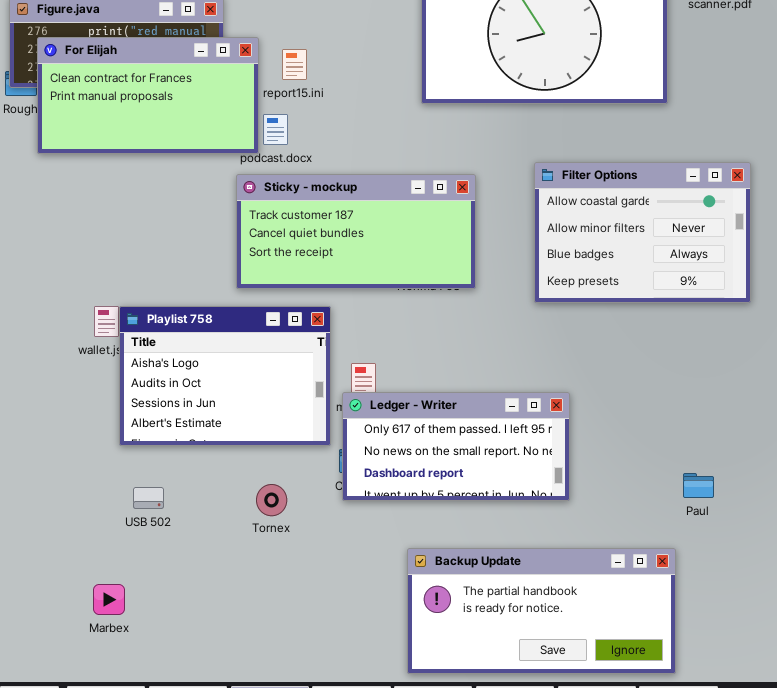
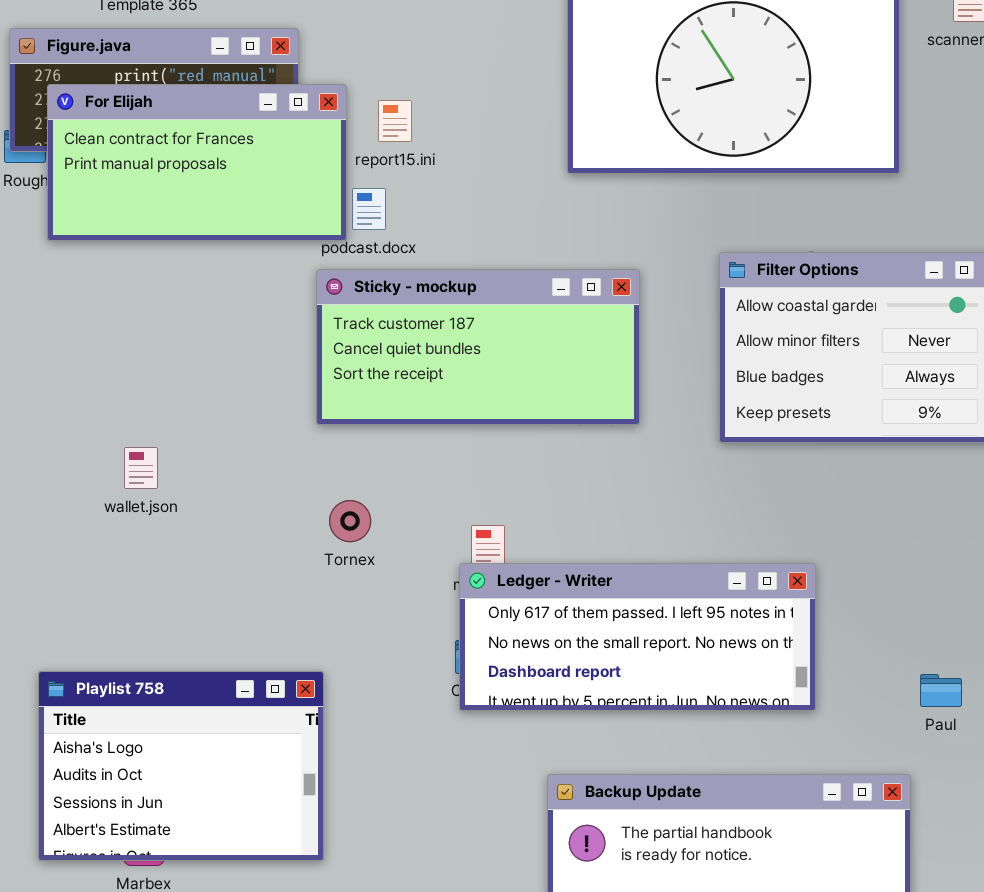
Playlist 758: [119,306,331,446] -> [38,671,324,861], moved
Ledger - Writer: [342,392,570,501] -> [459,563,816,711], resized
Tornex: [256,484,287,516] -> [329,500,371,542], moved

